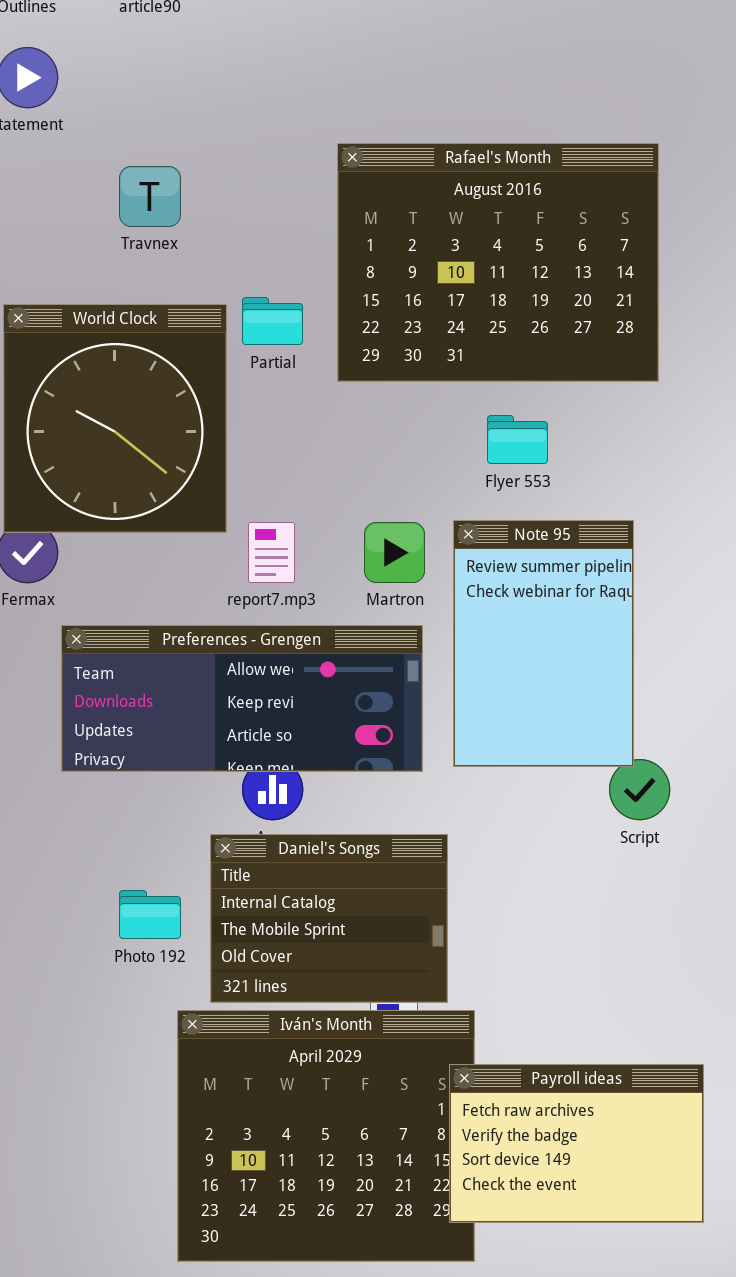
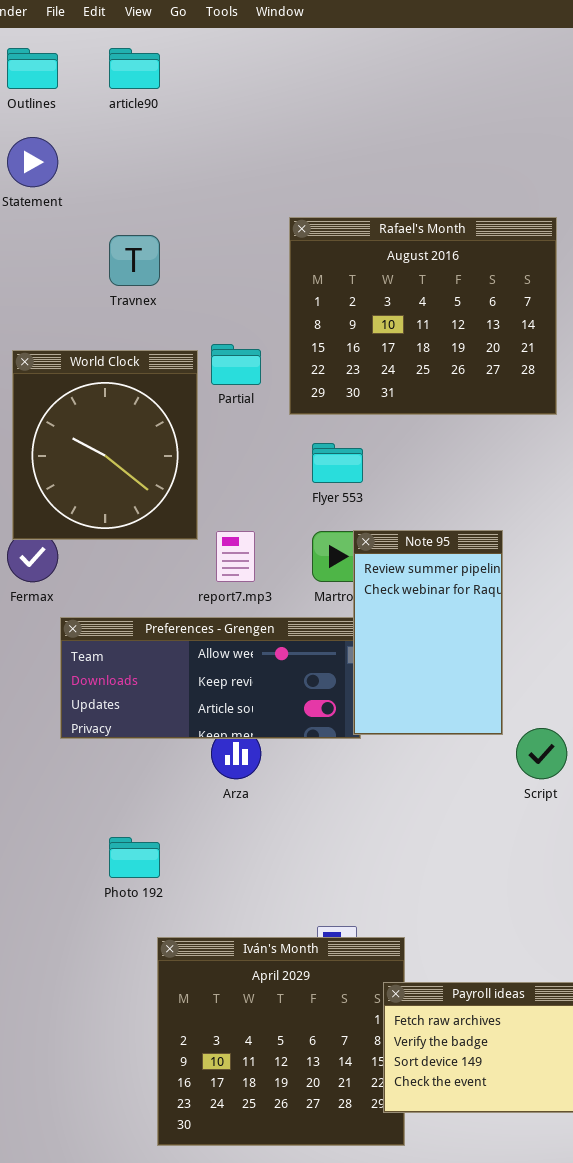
Flyer 553: [487,415,548,464] -> [312,443,363,483], moved
Note 95: [453,520,634,767] -> [353,530,503,735], moved
Daniel's Songs: [210,834,448,1003] -> none, closed

